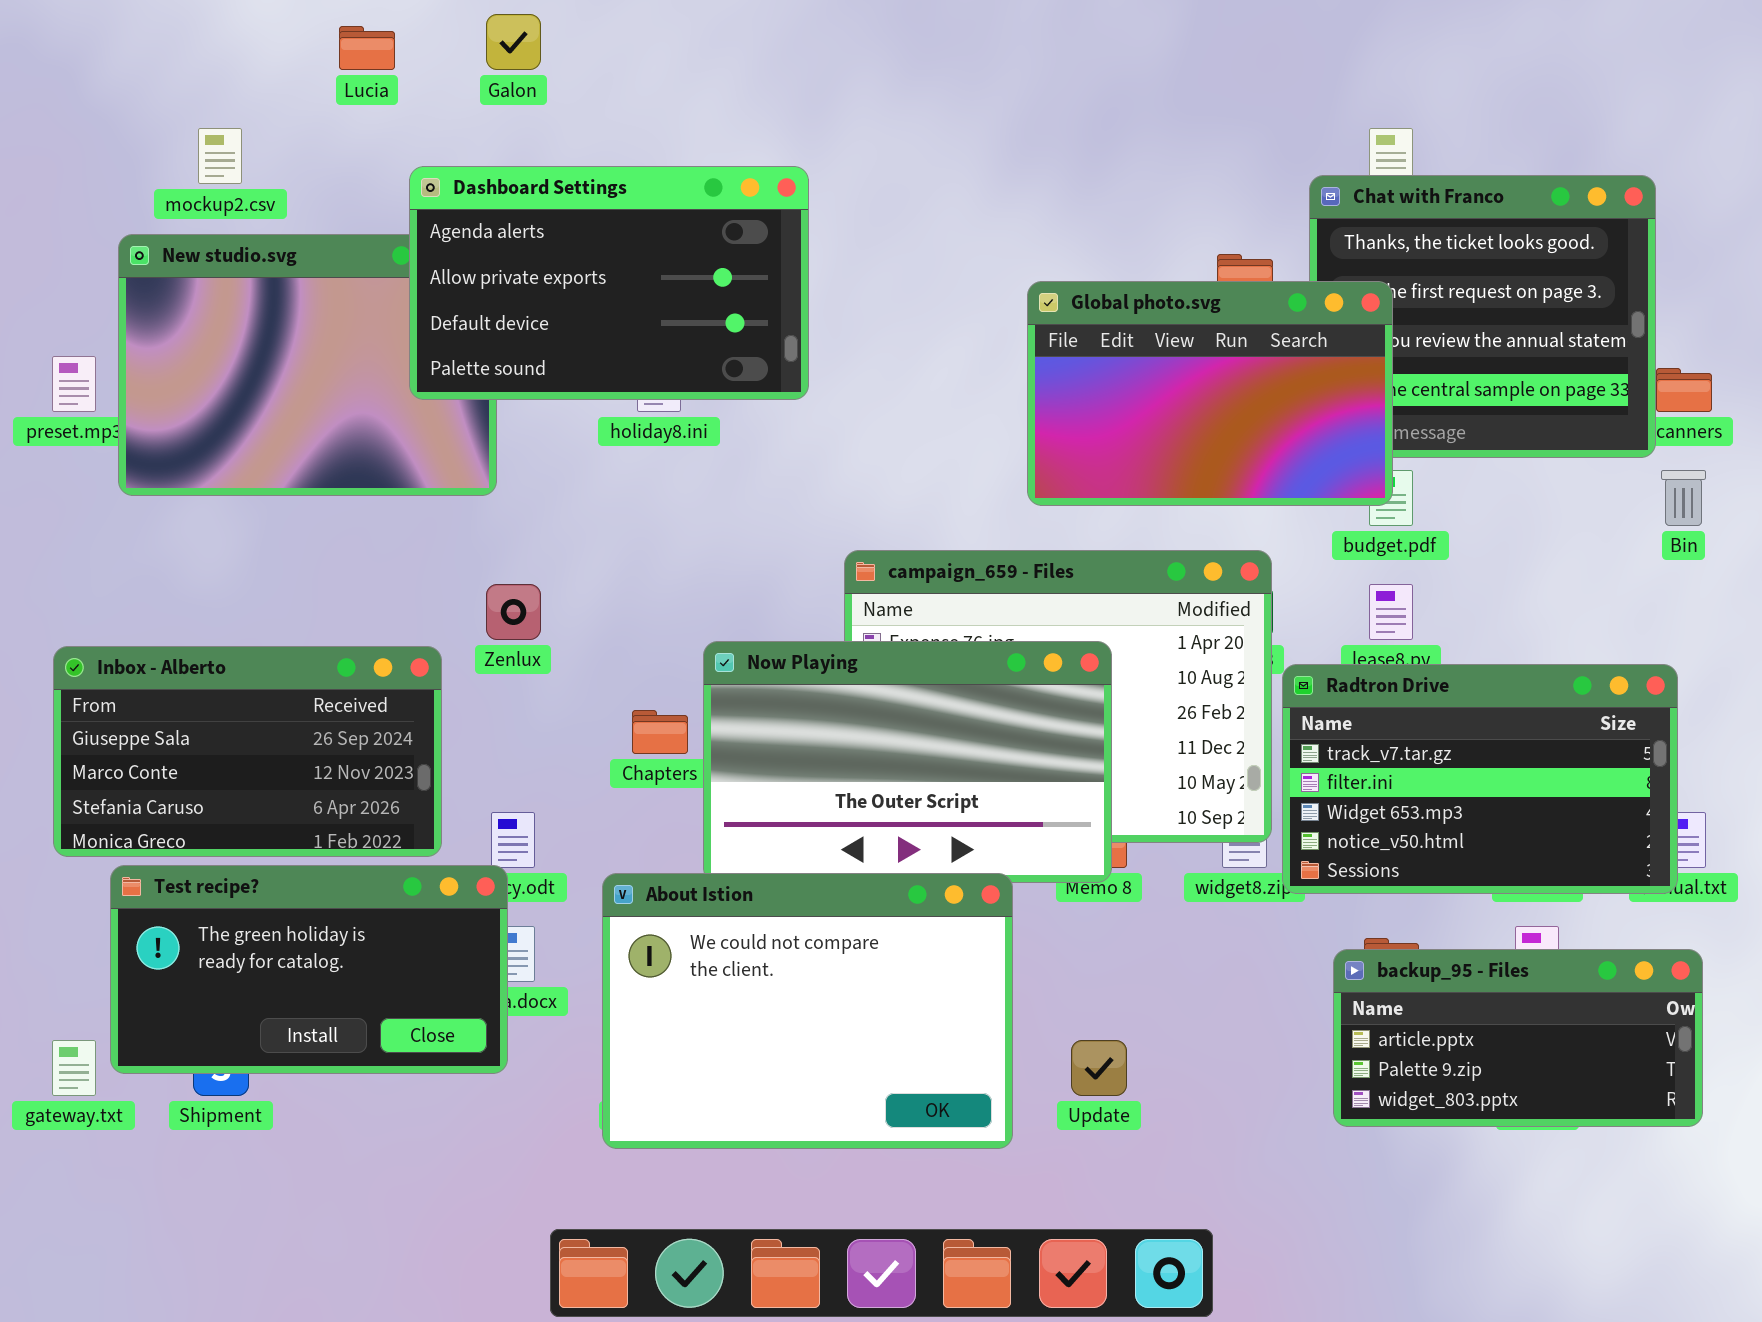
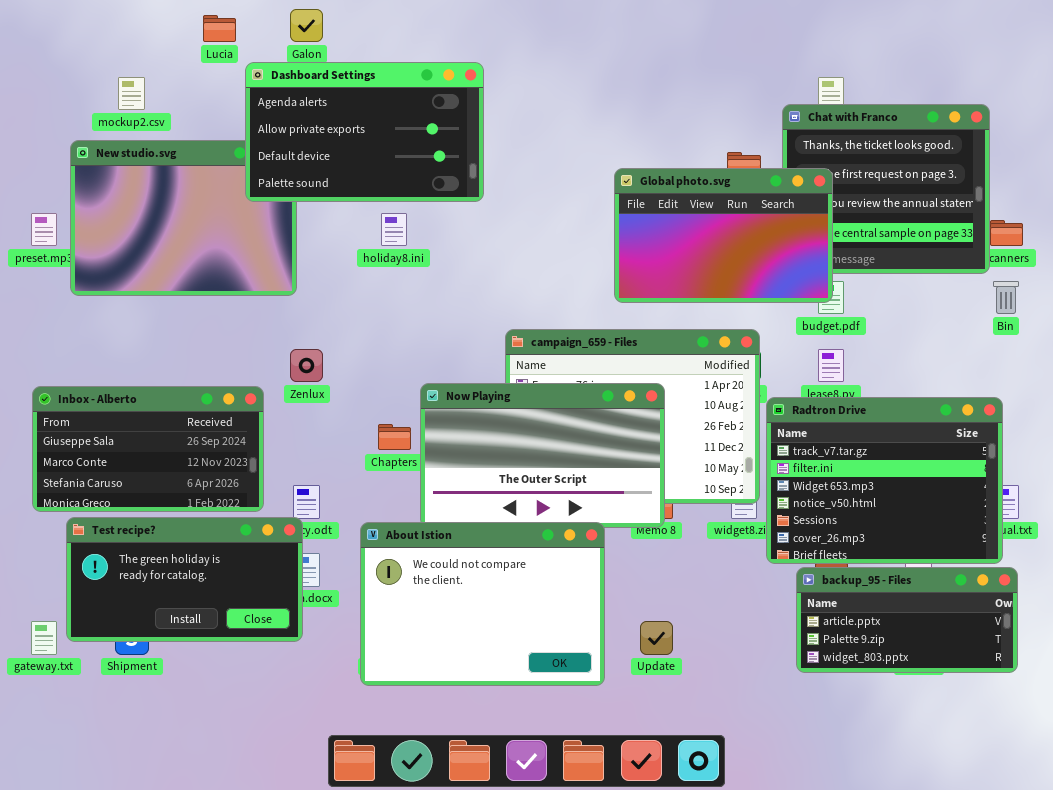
Dashboard Settings: [409,166,809,400] -> [245,62,484,202], moved
Radtron Drive: [1282,664,1678,894] -> [766,397,1003,564], resized

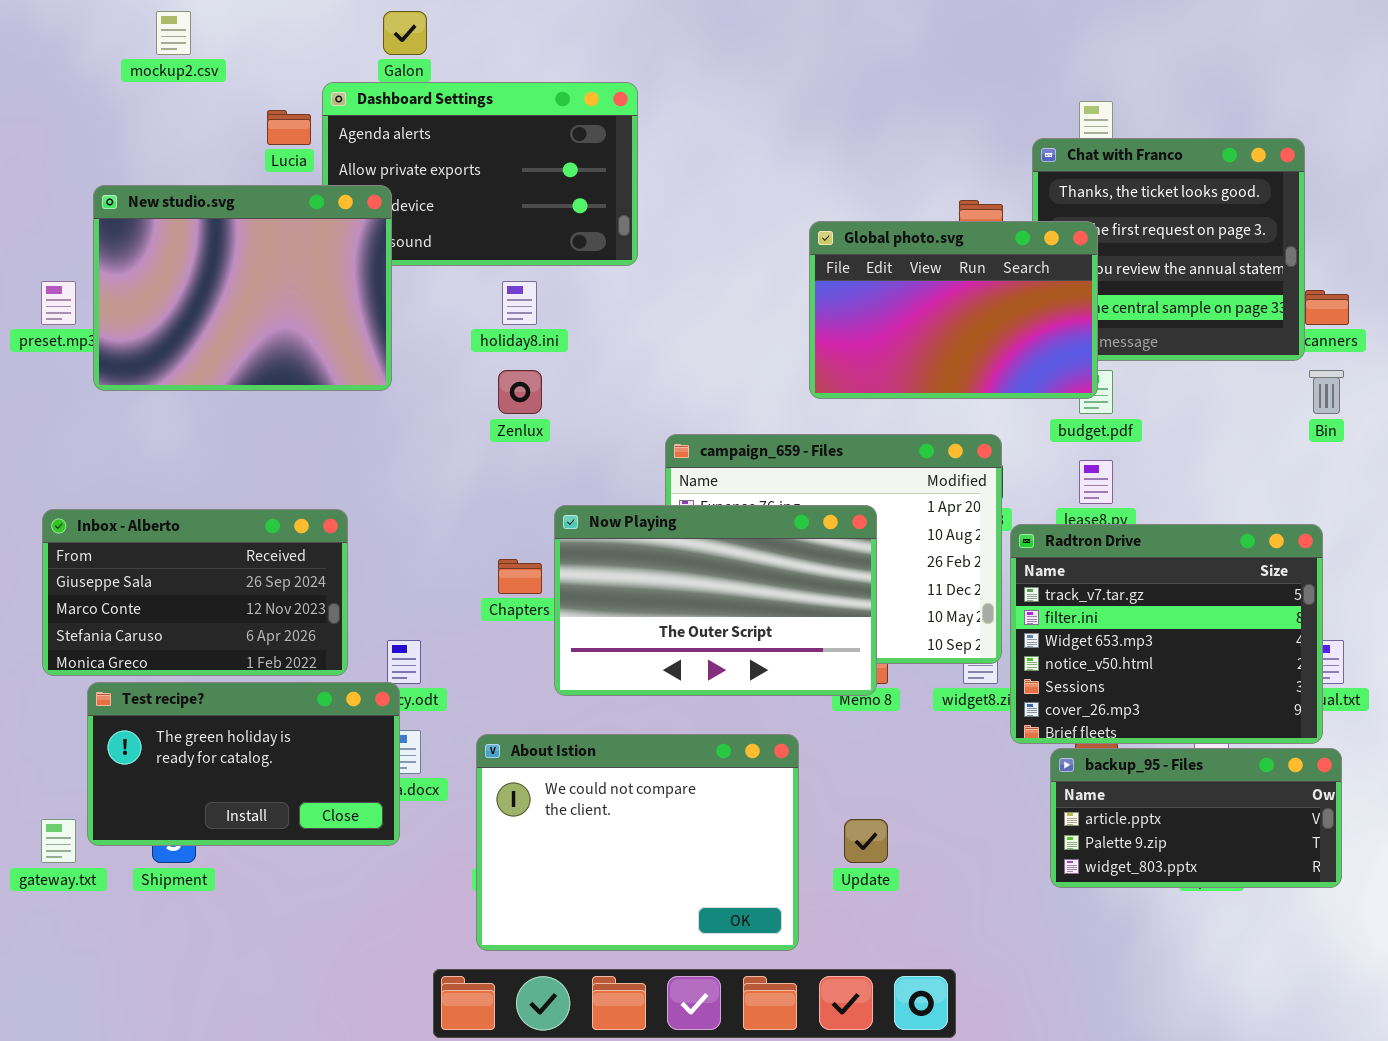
Lucia: [203,15,236,42] -> [267,110,311,145], moved
mockup2.csv: [118,77,145,110] -> [156,11,191,55], moved
New studio.svg: [70,140,297,296] -> [93,185,392,391], raised
Zenlux: [290,349,323,382] -> [498,370,542,414], moved
About Istion: [360,522,605,686] -> [476,734,799,951], moved

